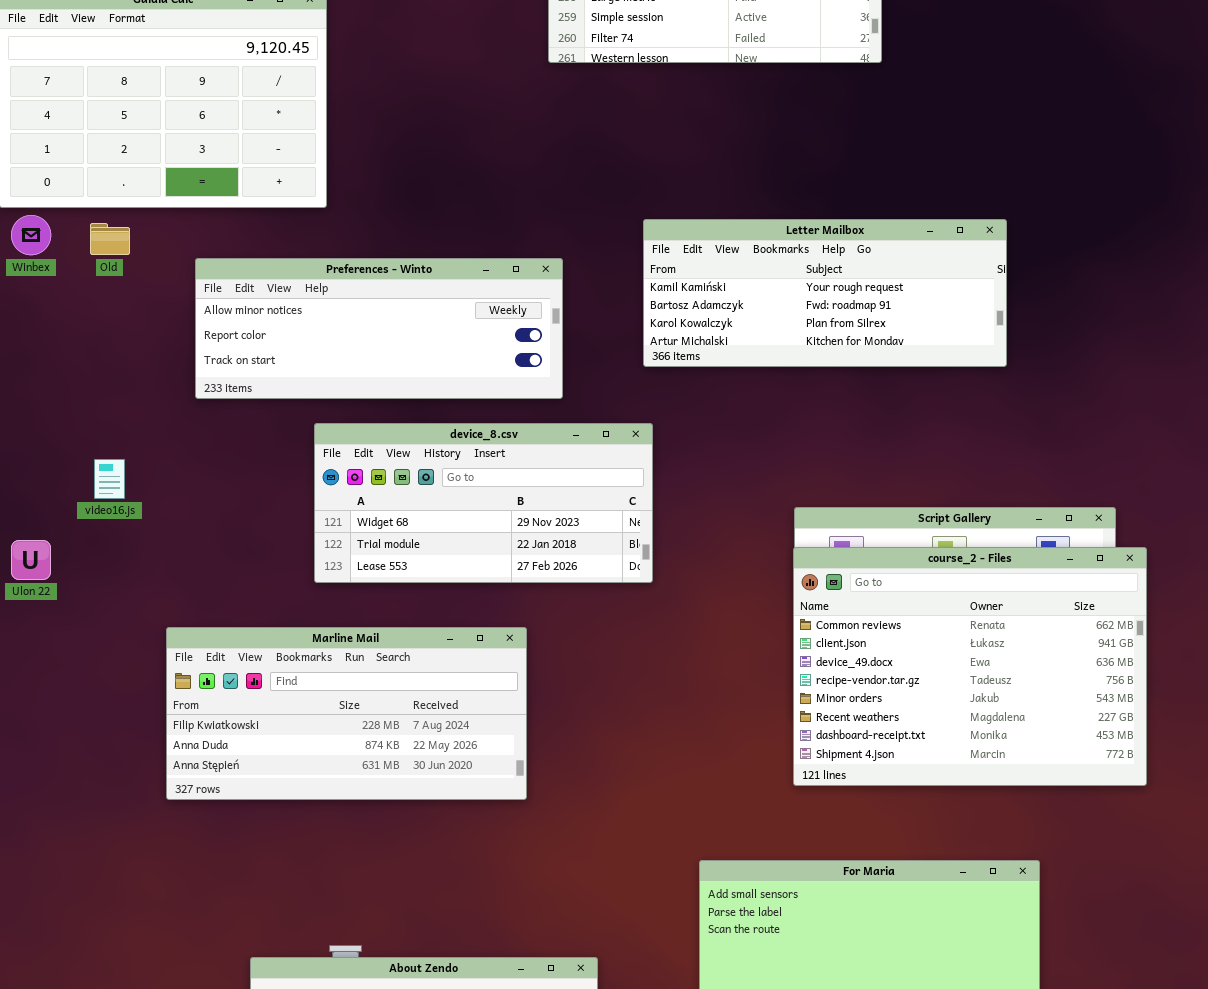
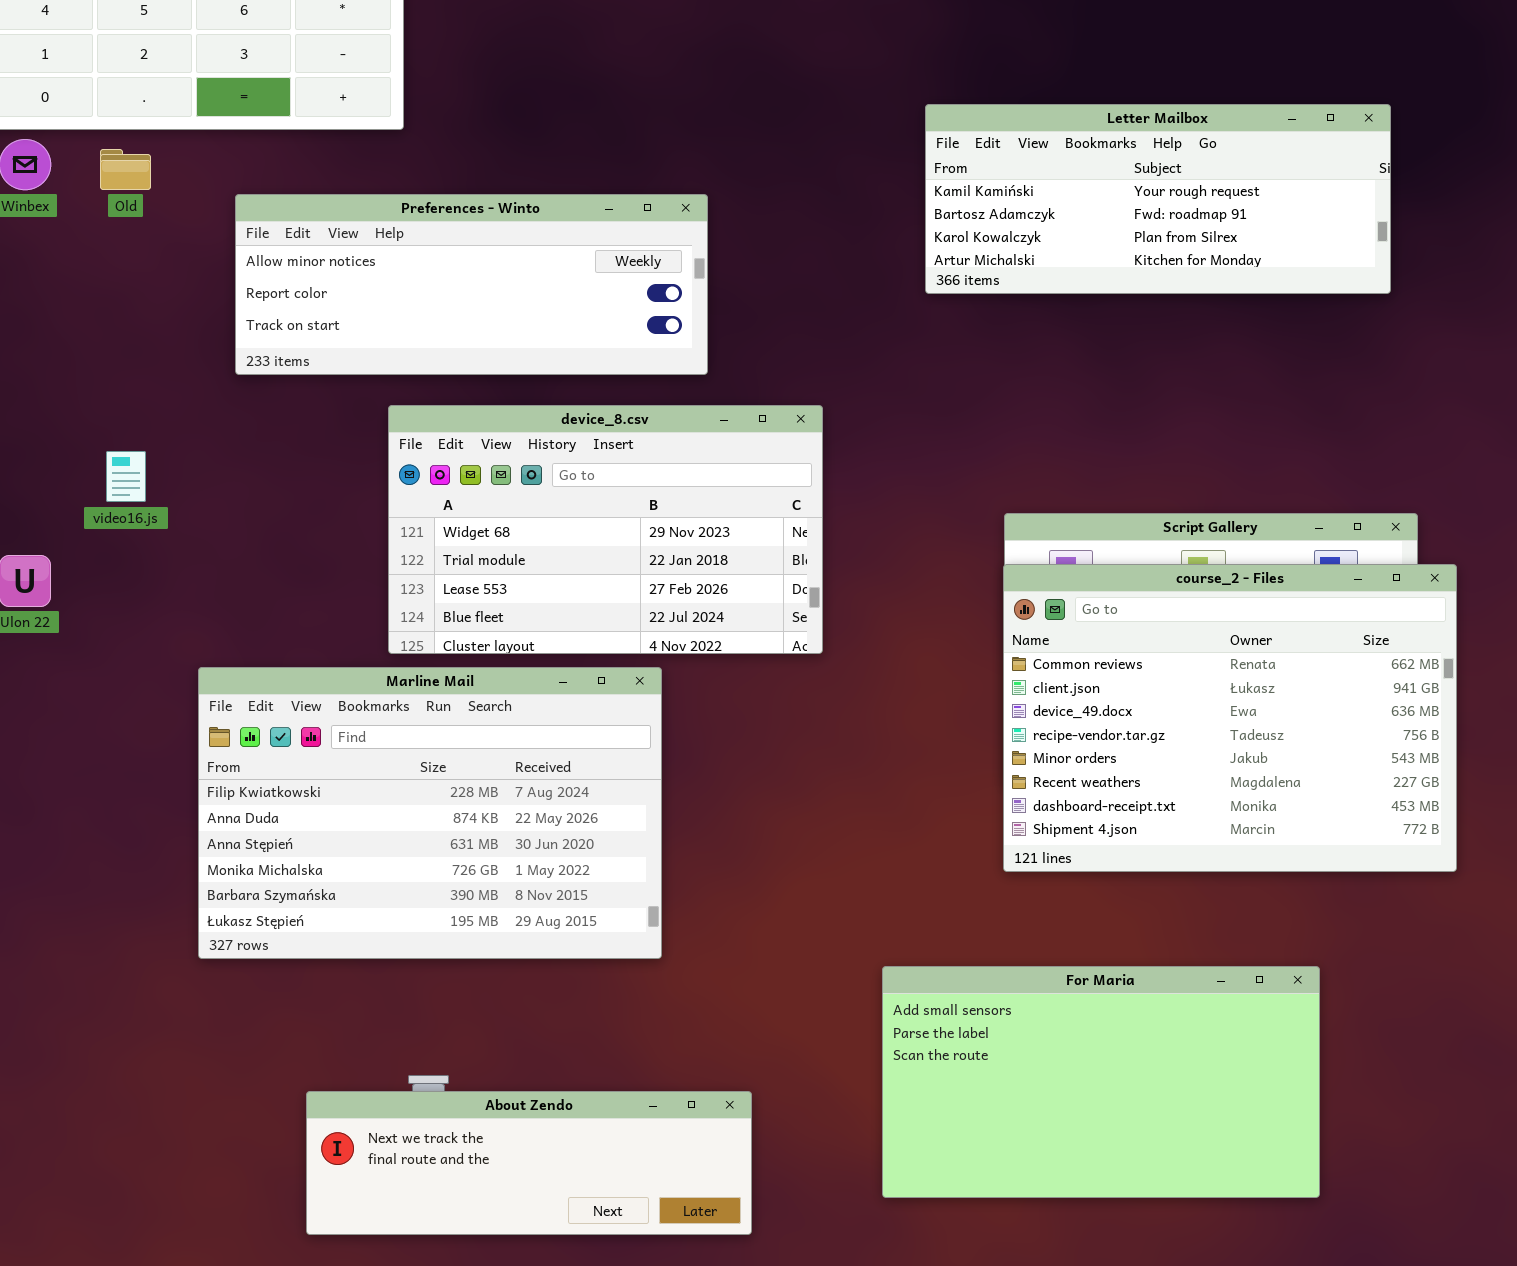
Letter Mailbox: [643,219,1007,367] -> [925,104,1391,294], moved
device_8.csv: [314,423,653,583] -> [388,405,823,654], resized
Marline Mail: [166,627,527,800] -> [198,667,662,959], resized

